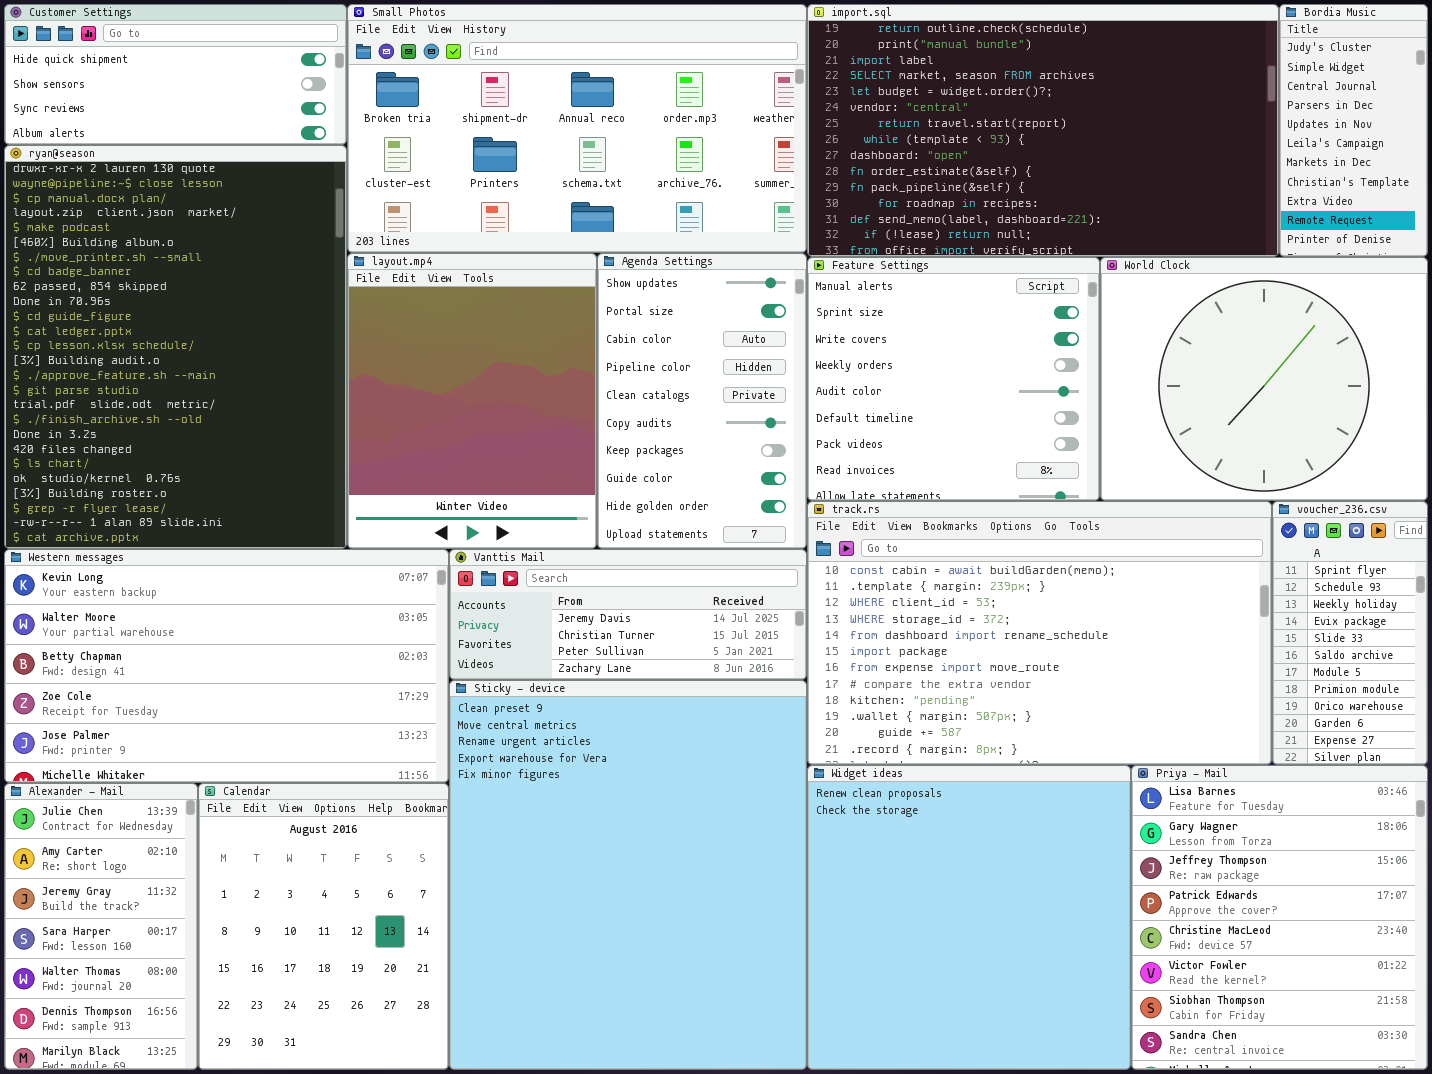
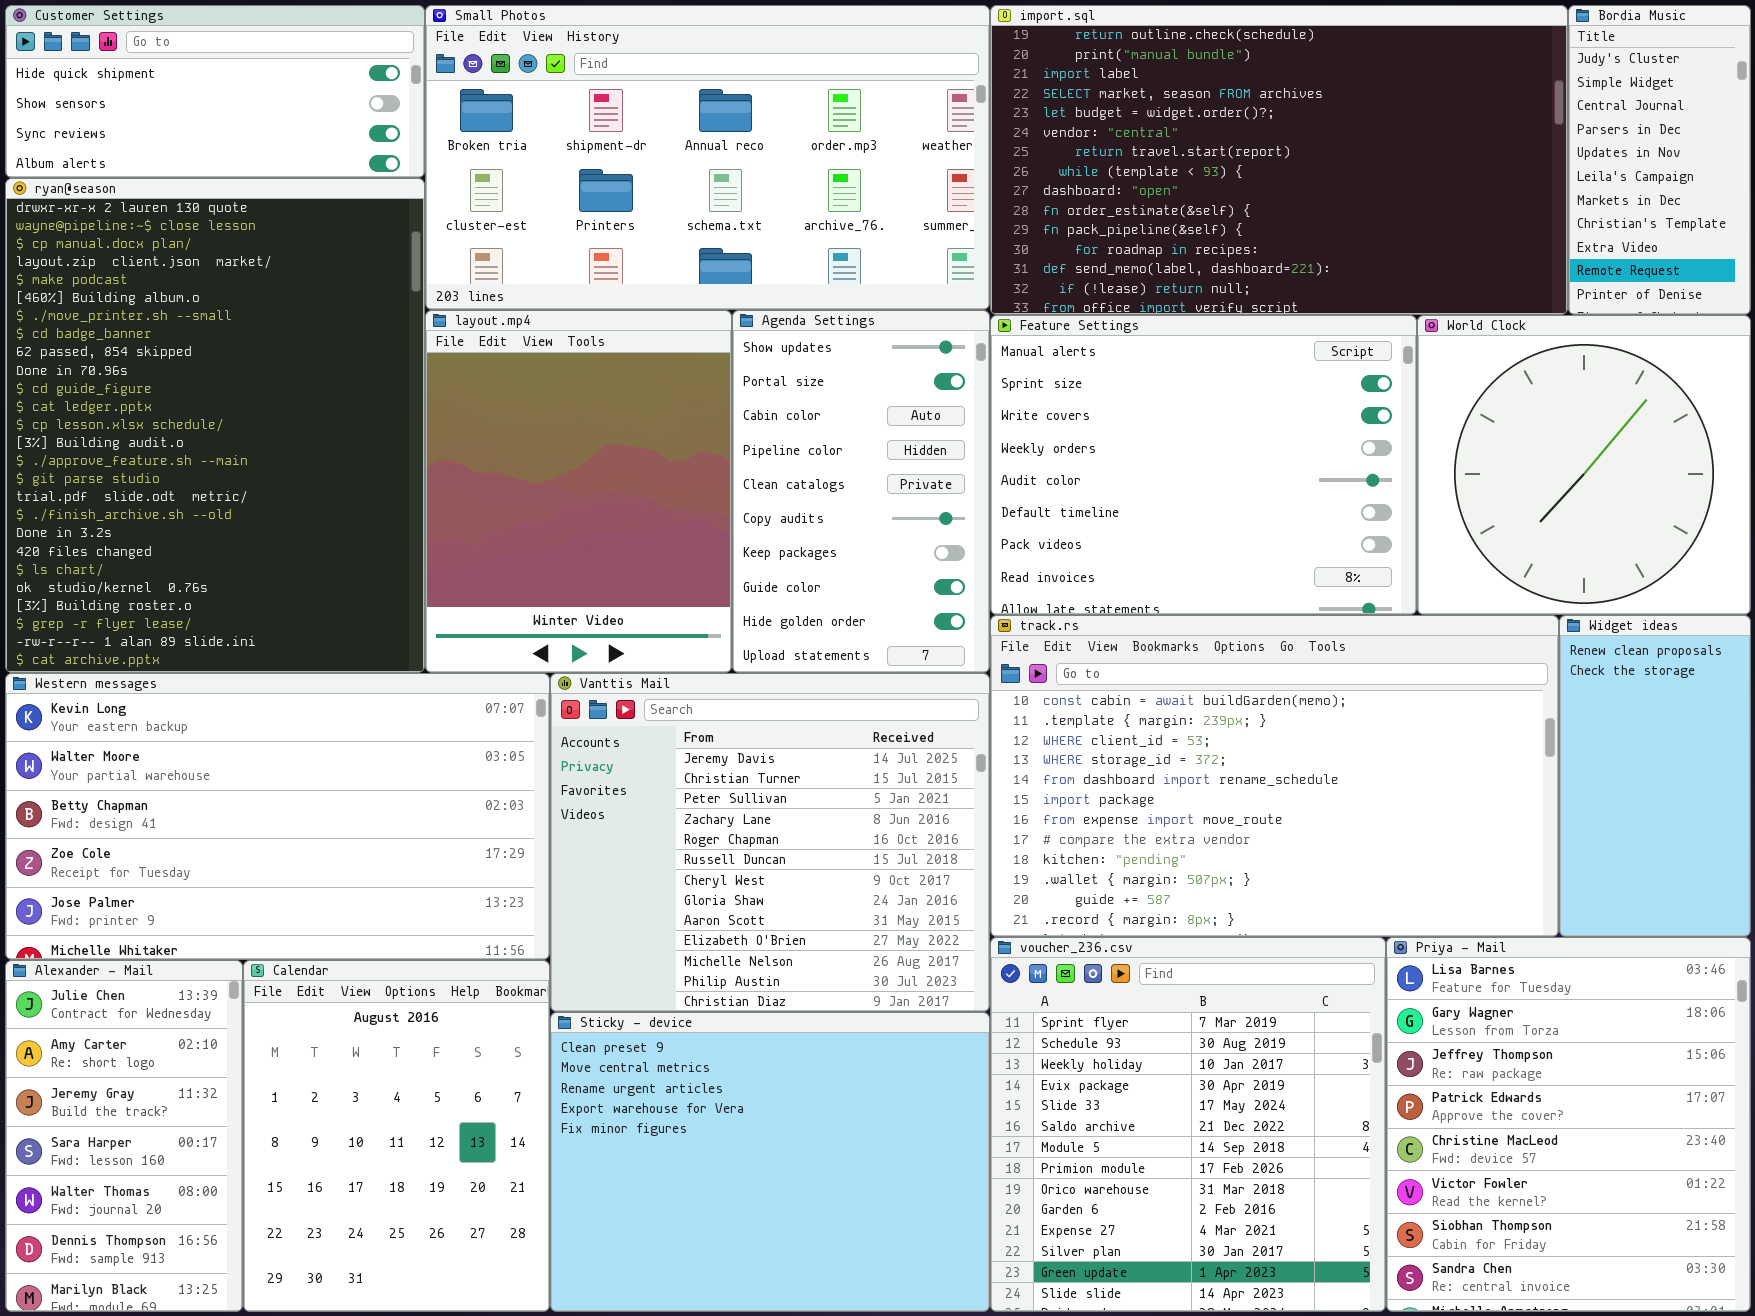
Feature Settings: [807,257,1100,501] -> [990,315,1417,615], resized
World Clock: [1100,257,1428,501] -> [1417,315,1751,615], resized
voucher_236.csv: [1272,501,1428,765] -> [990,937,1386,1312], moved, resized
Vanttis Mail: [449,549,807,680] -> [550,673,990,1012], resized
Sticky - device: [449,680,807,1070] -> [550,1012,990,1312], resized
Widget ideas: [807,765,1131,1070] -> [1559,615,1751,937], moved, resized

